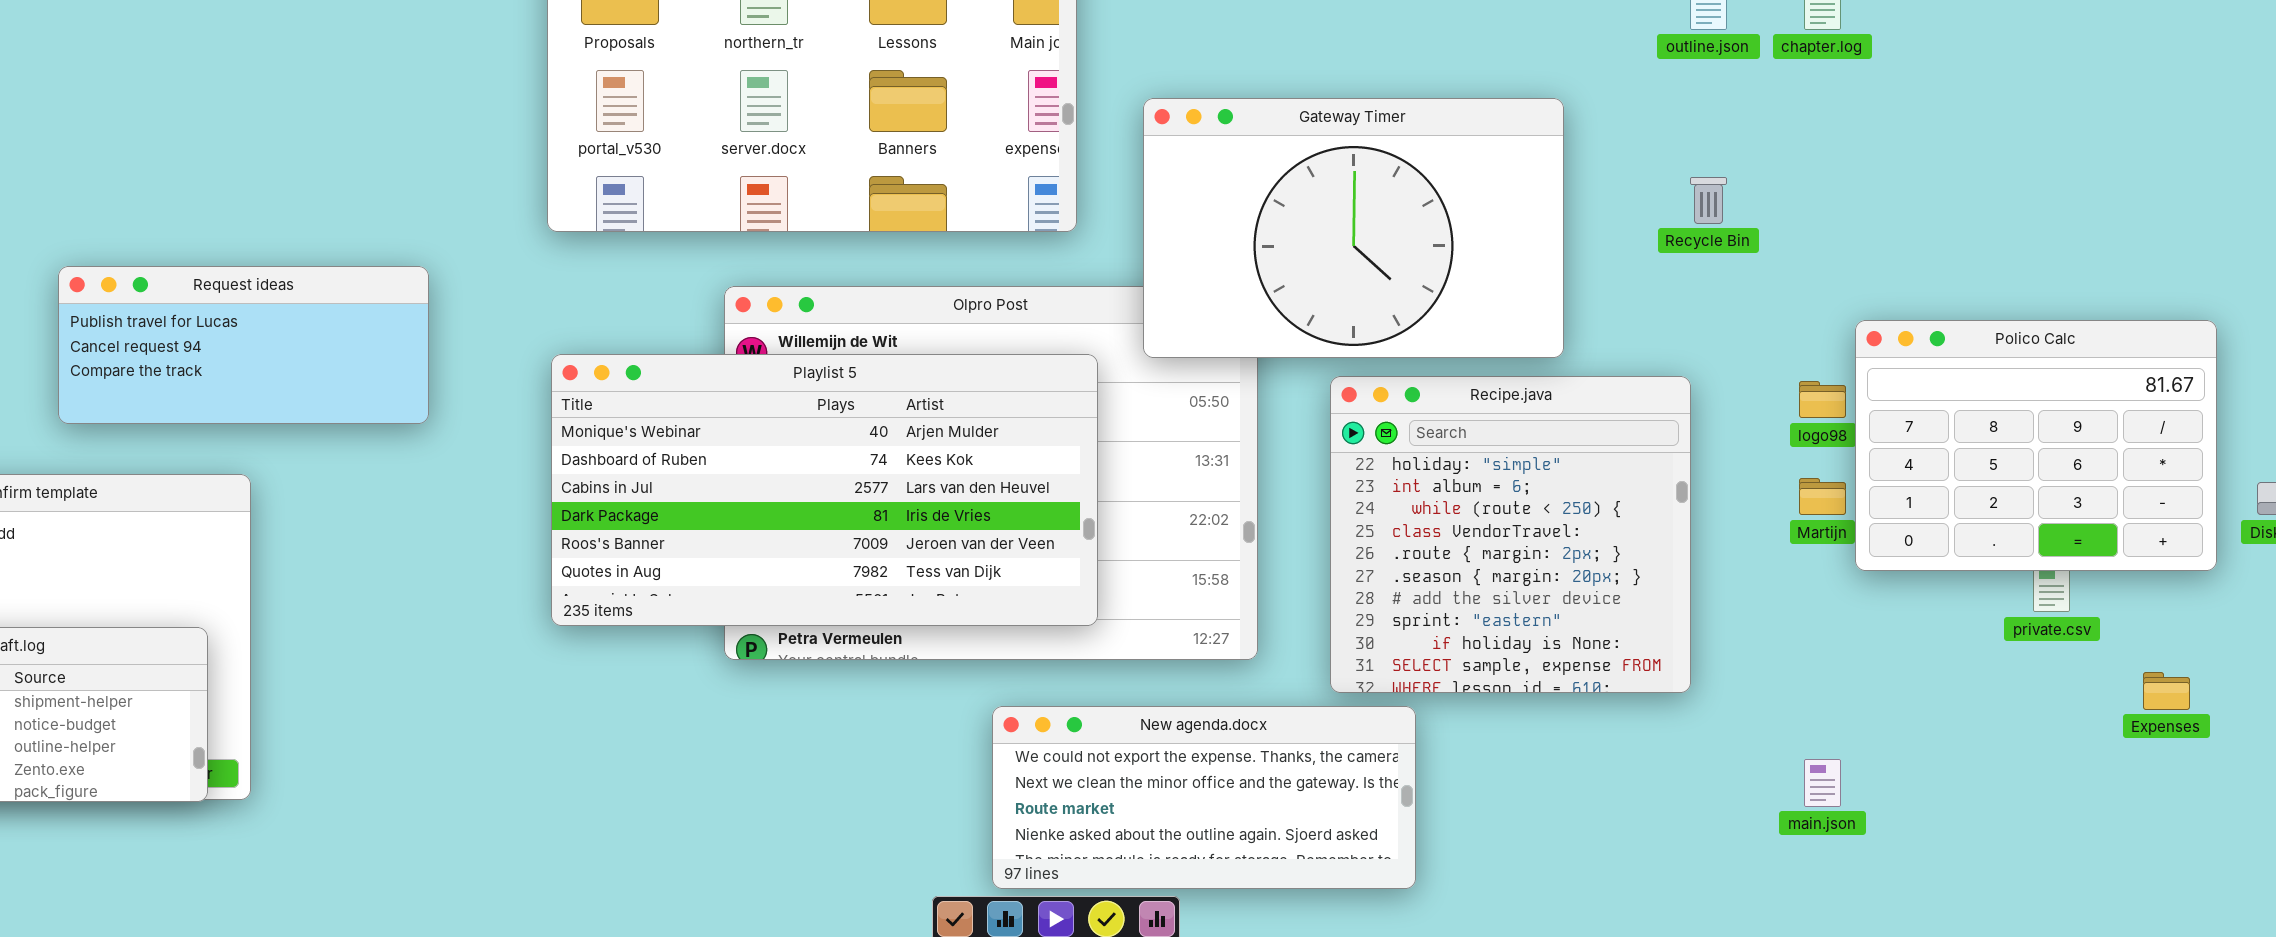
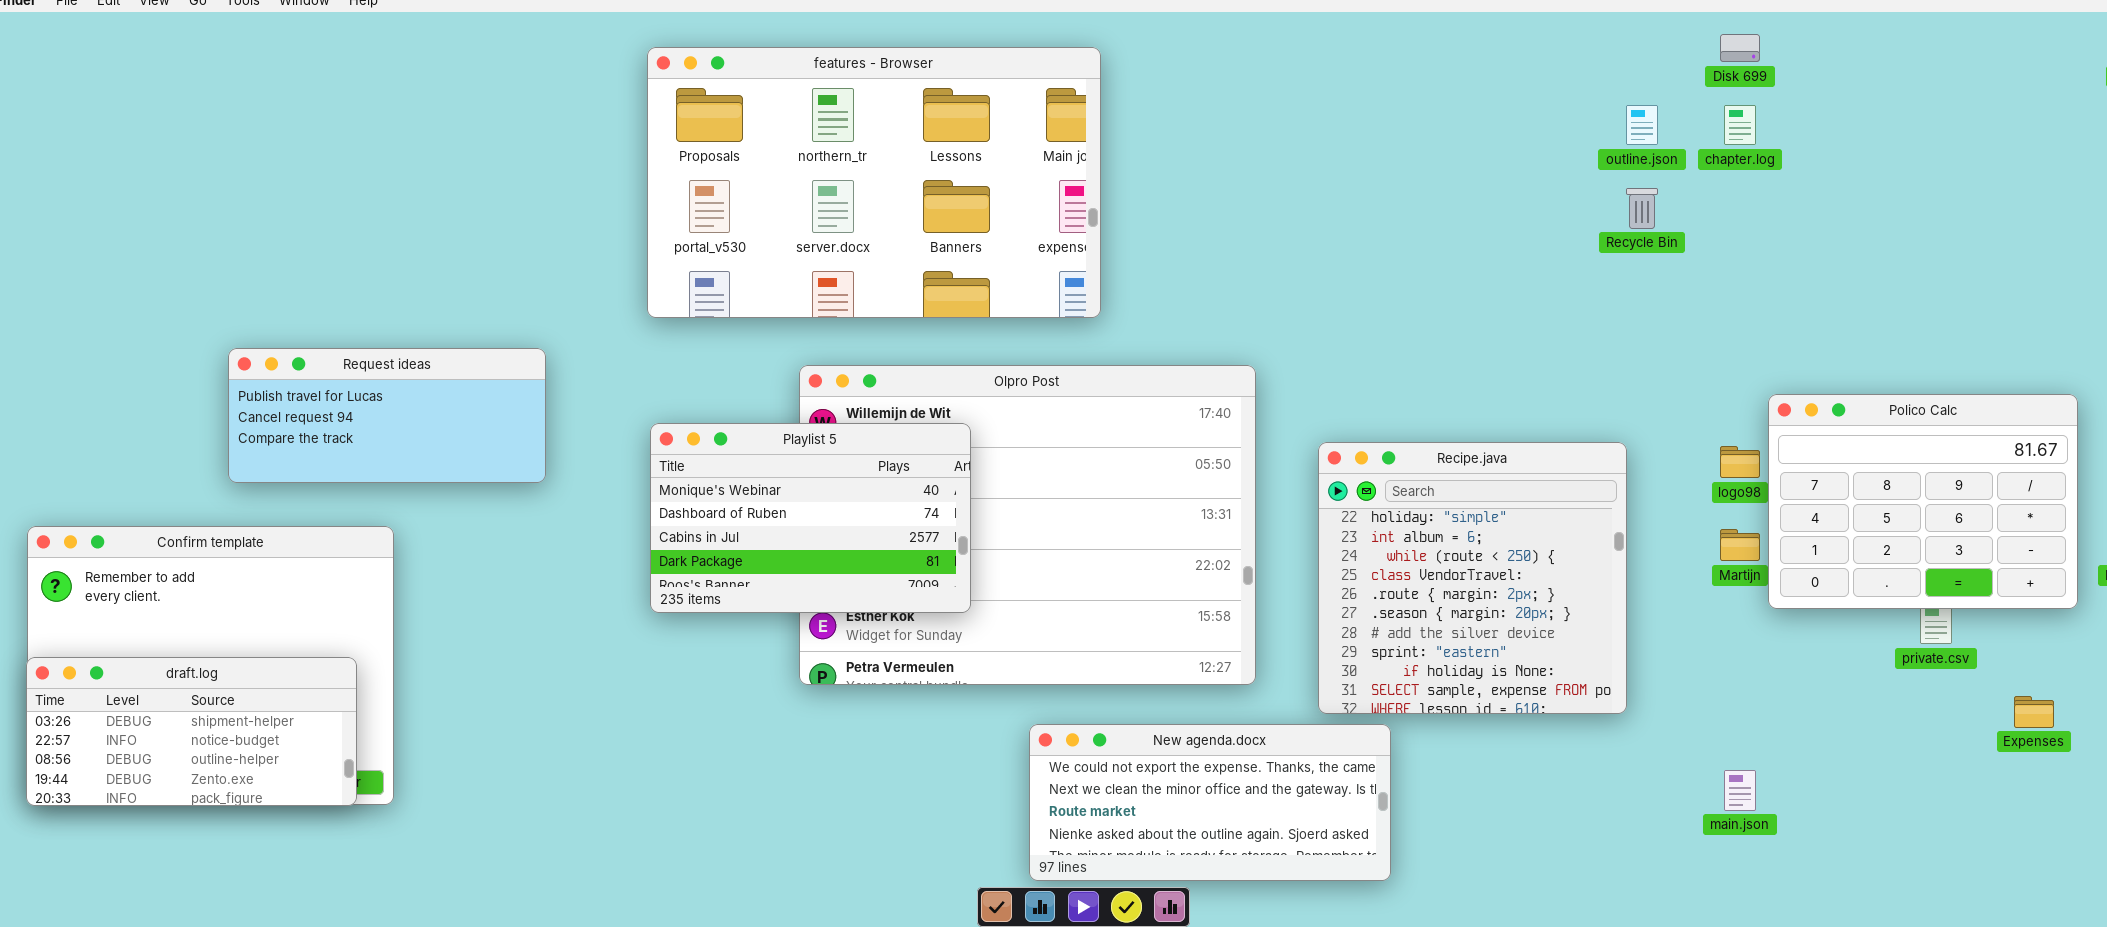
Gateway Timer: [1143,98,1564,358] -> none, closed
Recycle Bin: [1690,177,1727,224] -> [1626,188,1658,229], moved
Playlist 5: [551,354,1098,626] -> [650,423,971,613], resized

